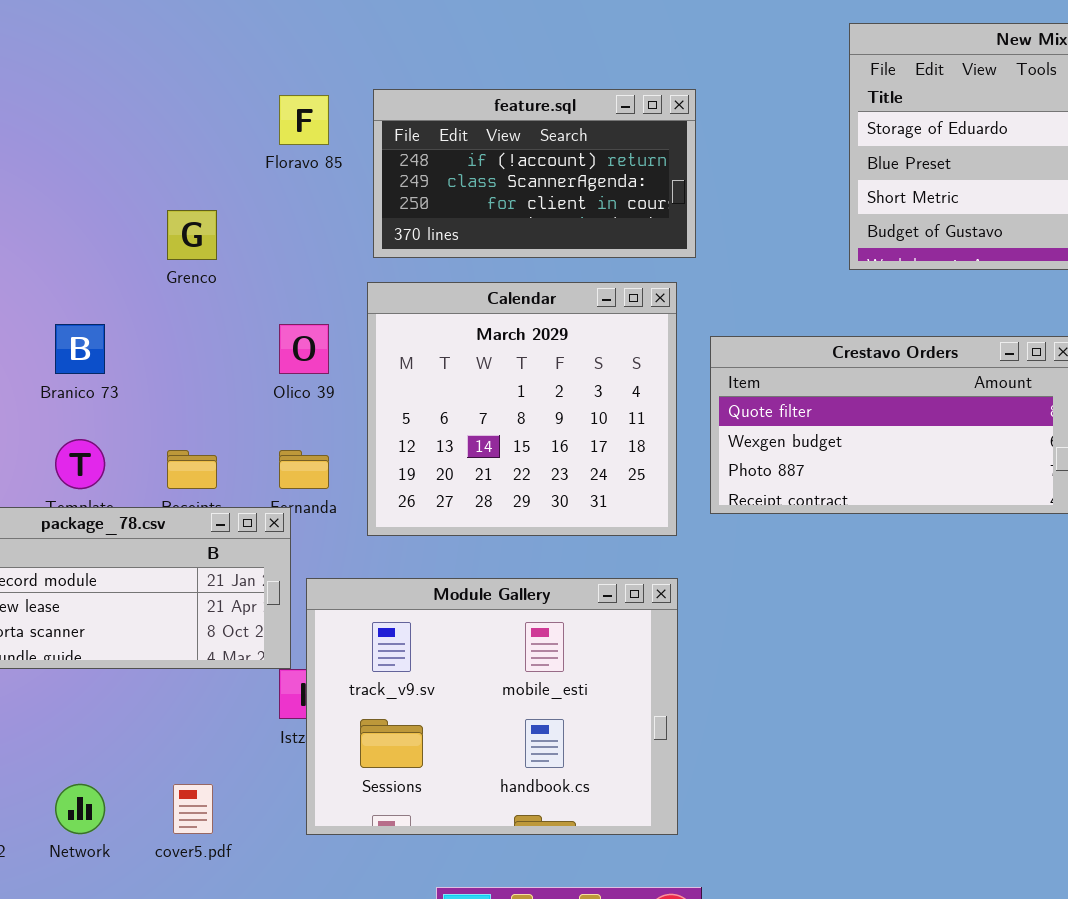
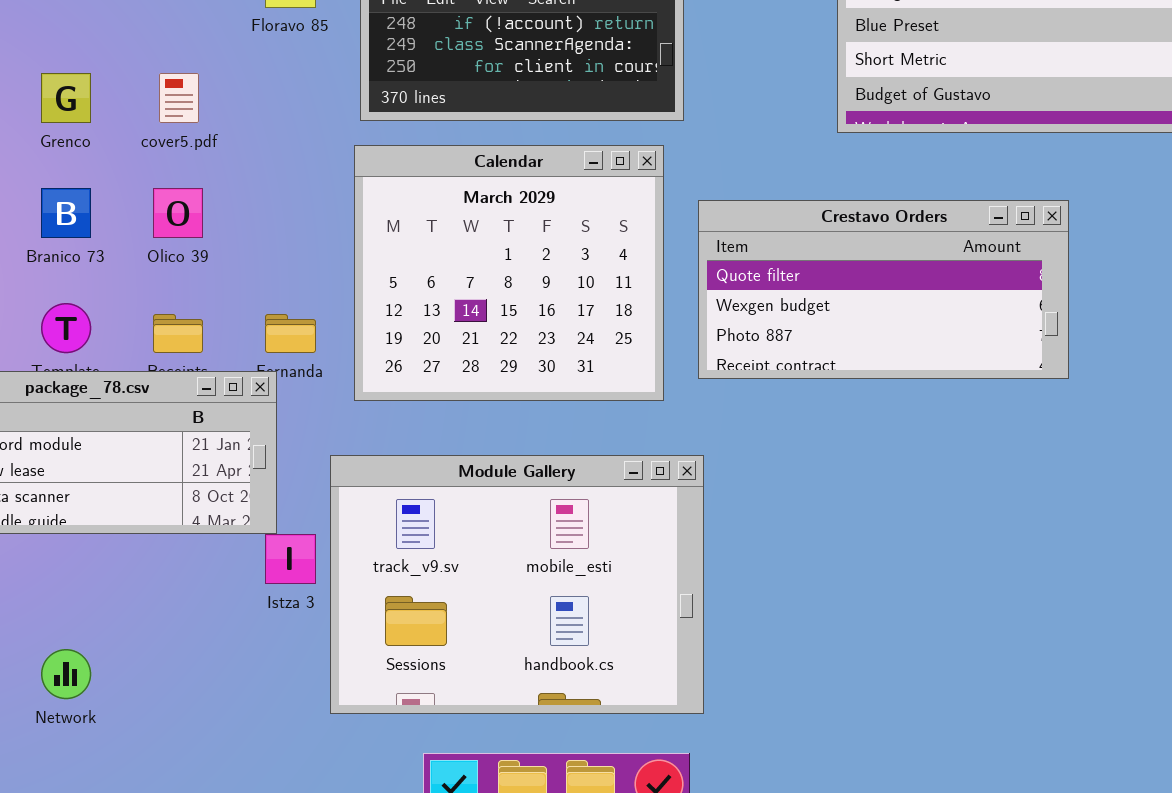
Grenco: [167,210,217,260] -> [41,73,91,123], moved
Olico 39: [279,324,329,374] -> [153,188,203,238], moved
Module Gallery: [306,578,678,835] -> [330,455,704,714], moved
cover5.pdf: [173,784,213,834] -> [159,73,199,123], moved

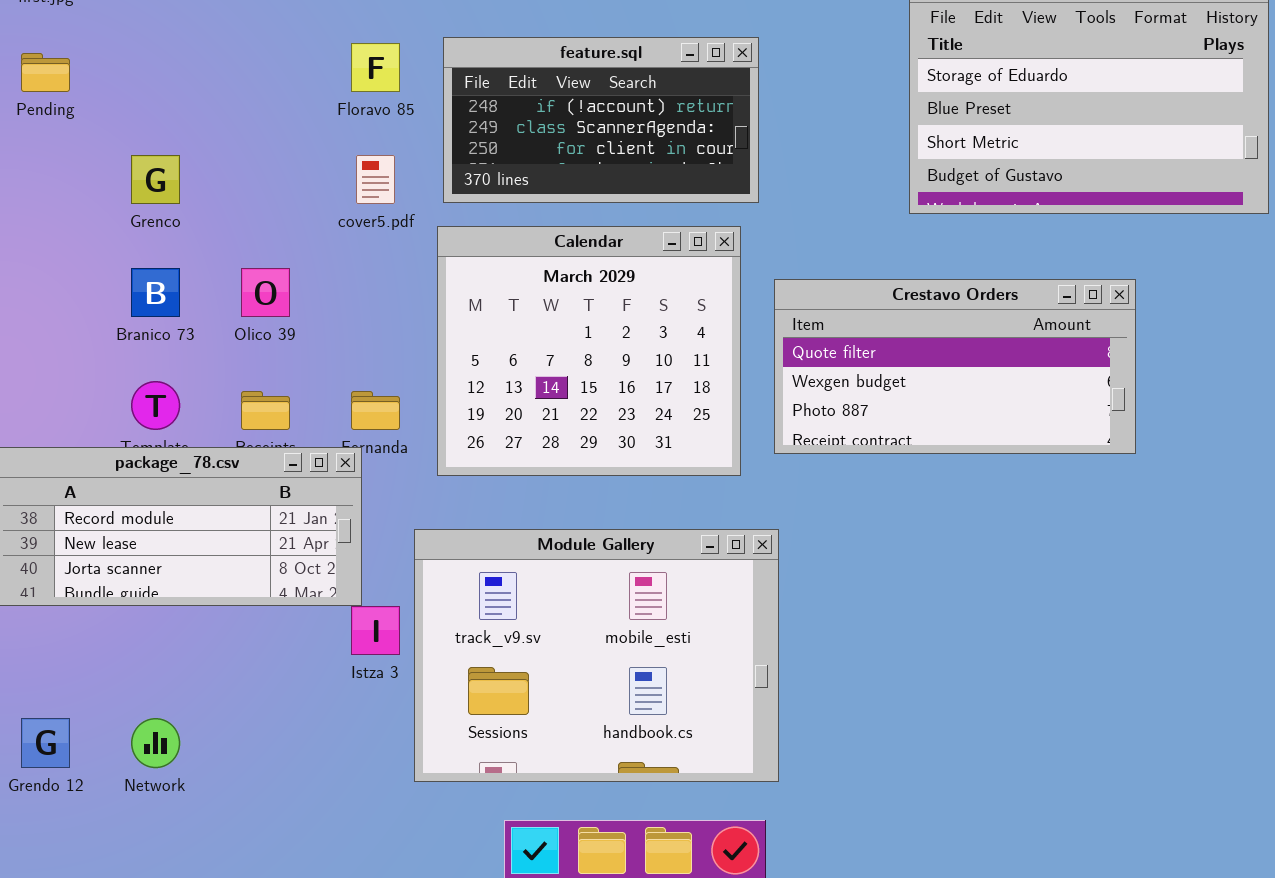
cover5.pdf: [159,73,199,123] -> [356,155,395,204], moved

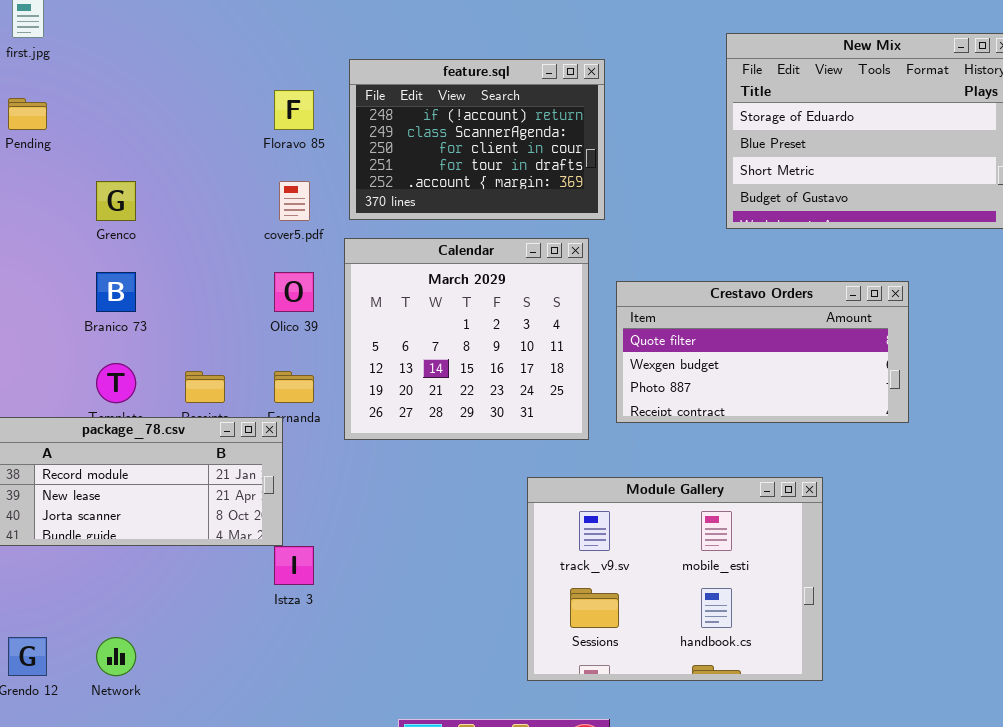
feature.sql: [443,37,759,203] -> [349,59,605,220], resized
Olico 39: [241,268,290,317] -> [274,272,314,312], moved
Module Gallery: [414,529,779,782] -> [527,477,823,681], moved

